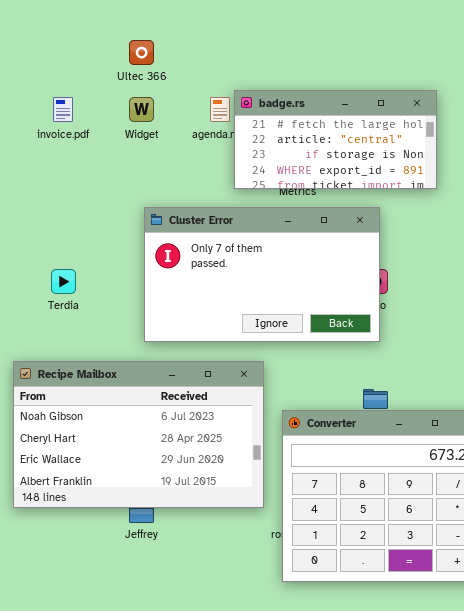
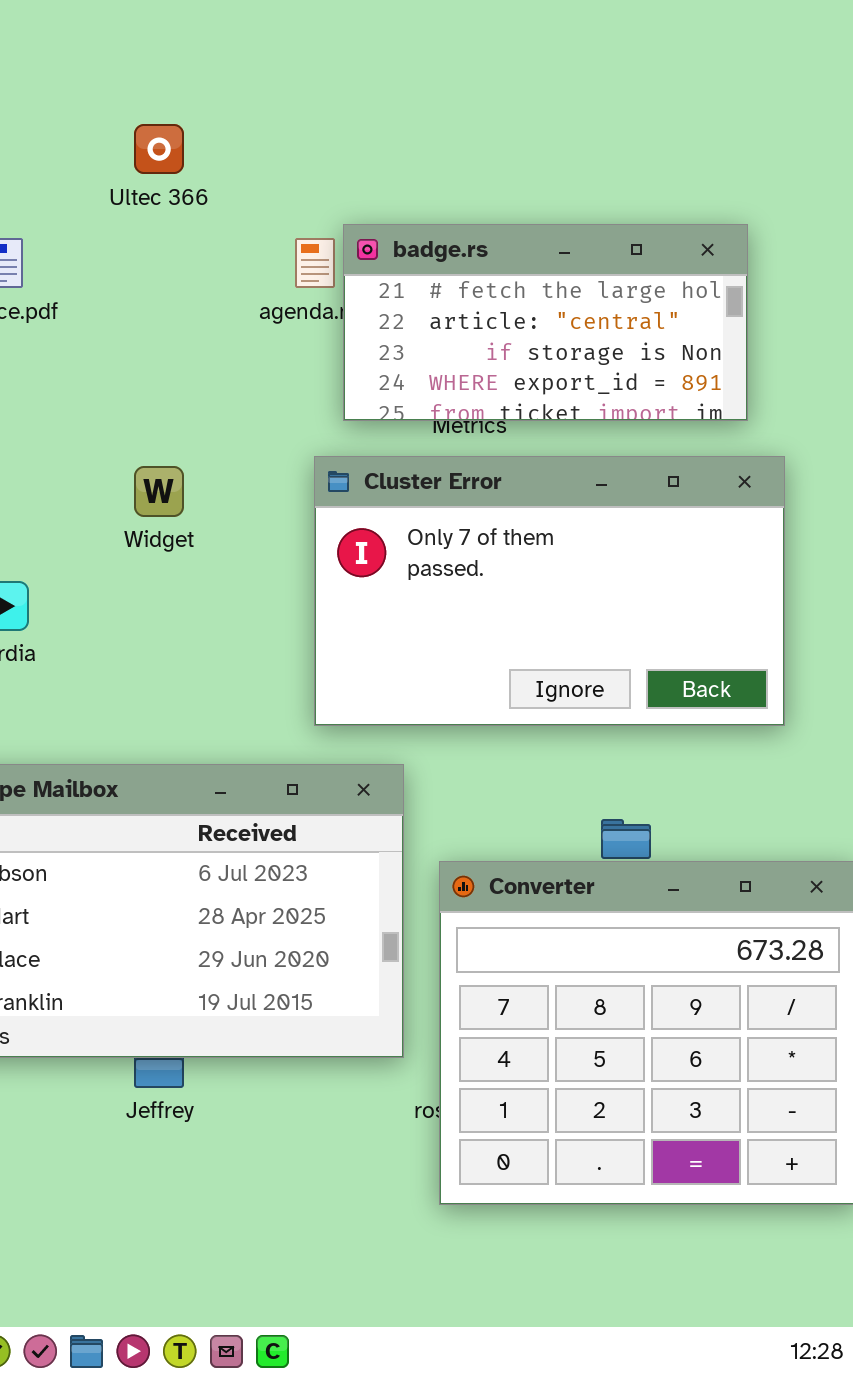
Widget: [129,97,154,122] -> [134,466,184,517], moved
Cluster Error: [144,207,380,342] -> [314,456,785,726], moved

